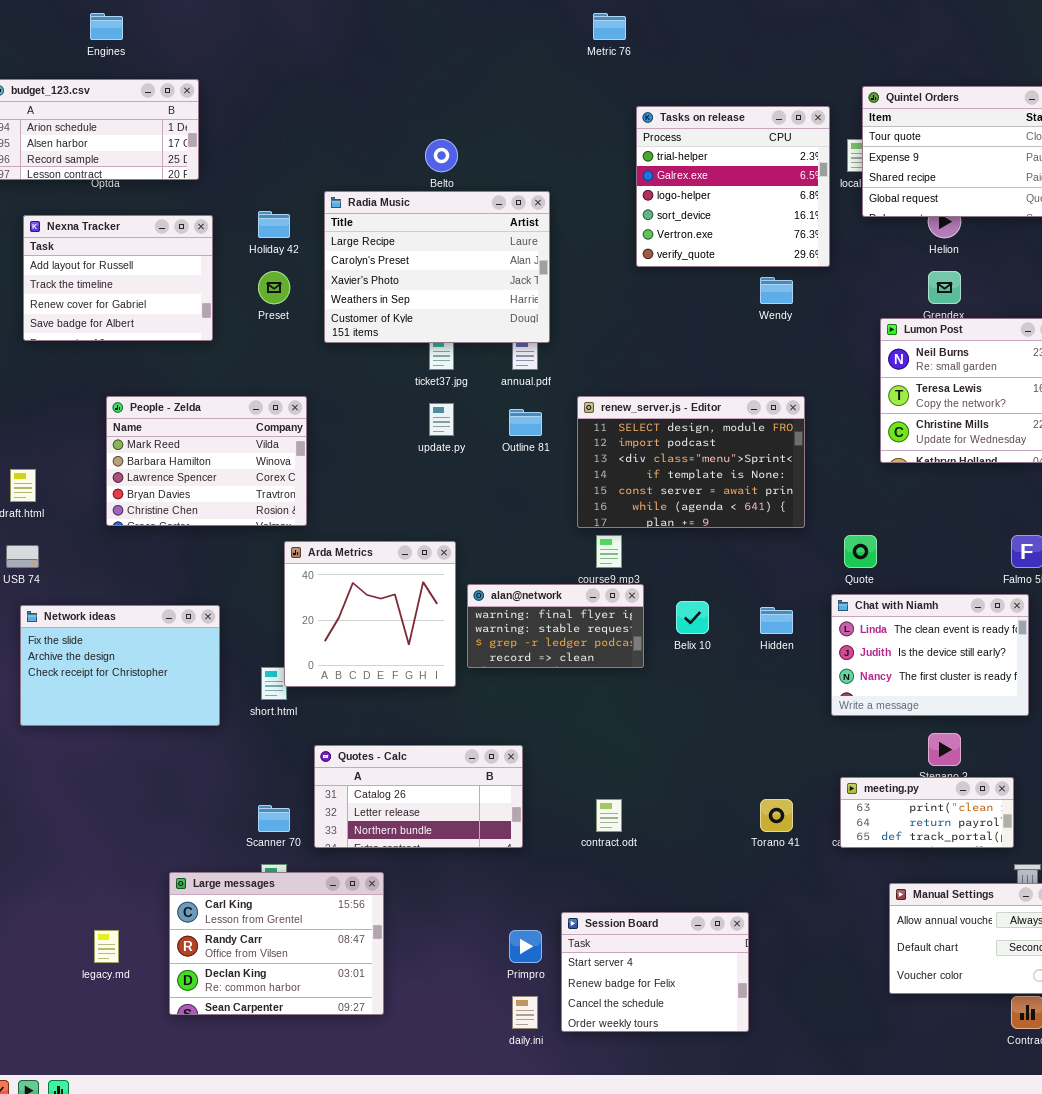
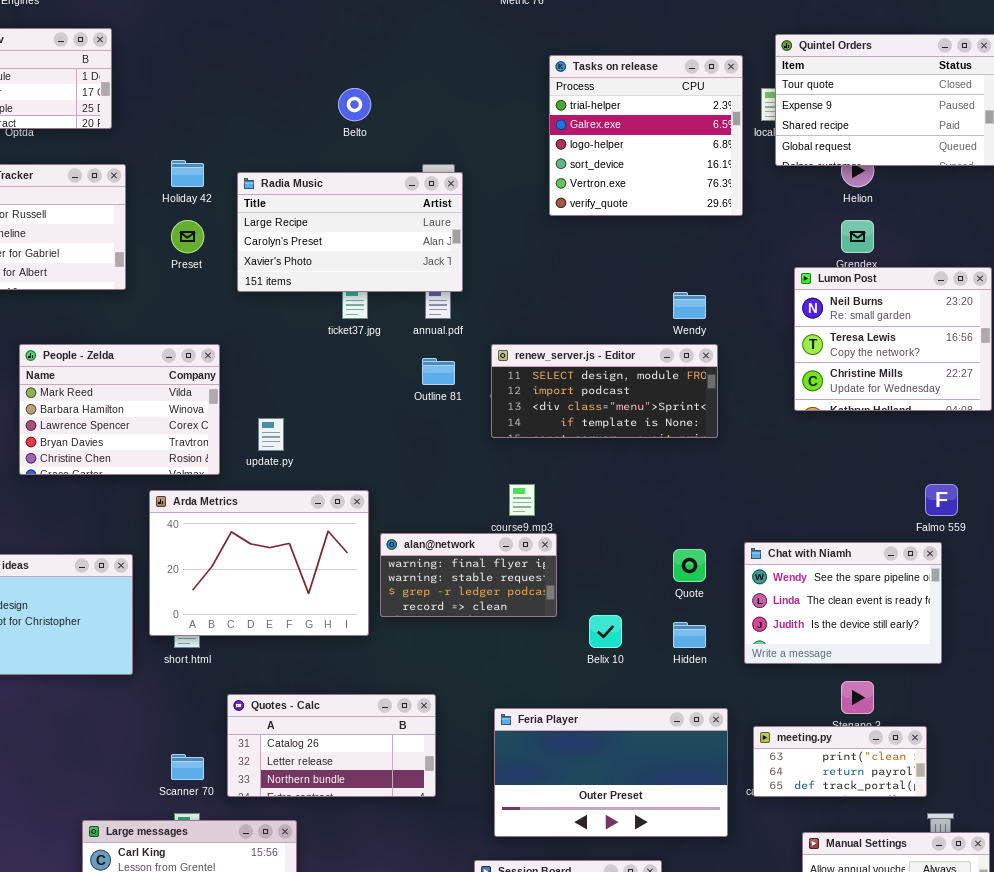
Radia Music: [324,191,550,343] -> [237,172,463,292], resized
Wendy: [760,277,793,304] -> [673,292,706,319], moved
renew_server.js - Editor: [577,396,805,528] -> [491,344,718,438], resized
update.py: [429,403,454,436] -> [258,418,284,451], moved
Quote: [844,535,877,568] -> [673,549,706,582], moved
Arda Metrics: [284,541,456,687] -> [149,490,369,636], resized
Chat with Niamh: [831,594,1029,716] -> [744,542,942,664], scrolled up 1 row
Belix 10: [676,601,709,634] -> [589,615,622,648], moved
Hidden: [760,607,793,634] -> [673,622,706,648], moved
Feria Player: none -> [494,708,728,837], opened

